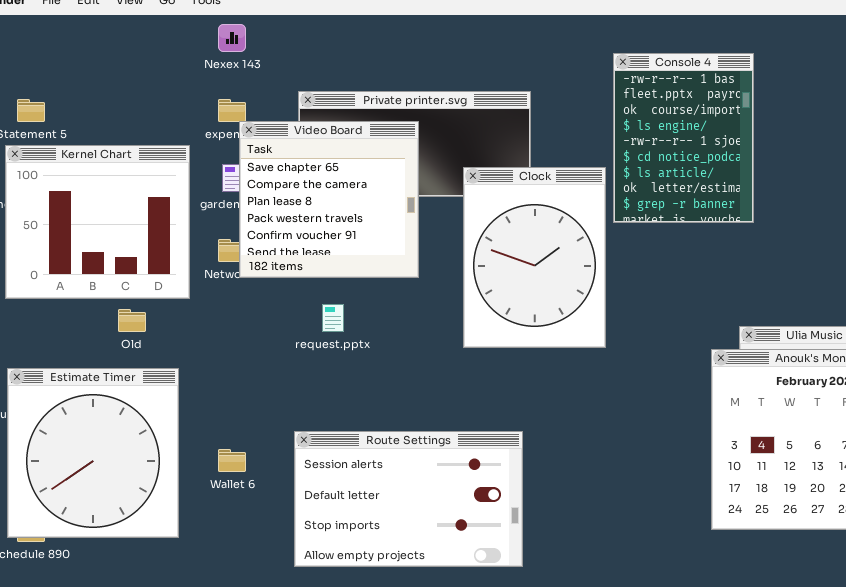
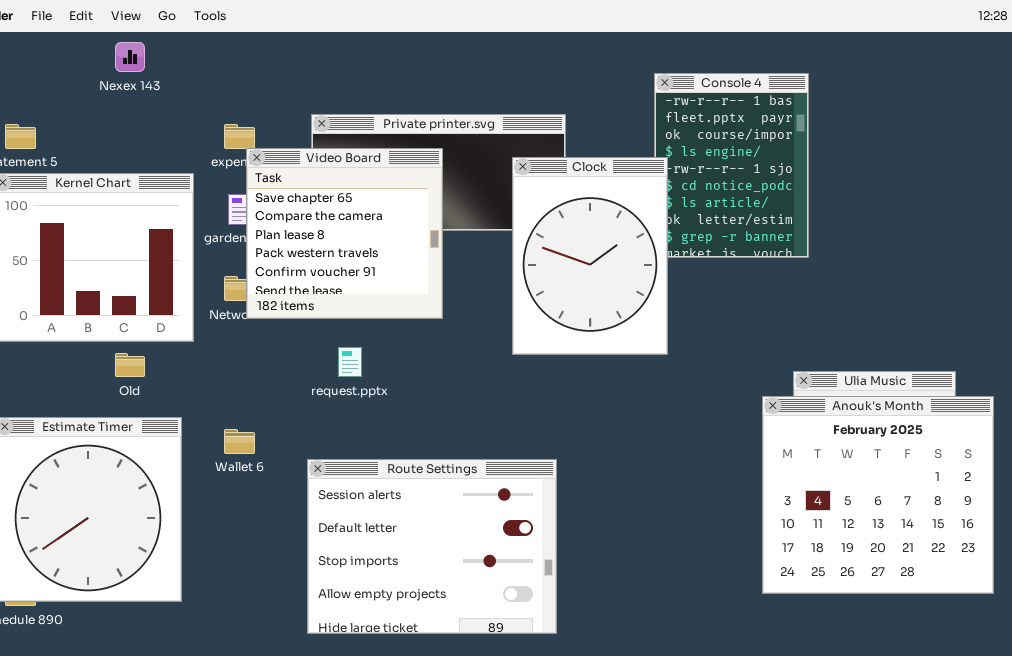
Nexex 143: [218,24,246,52] -> [115,42,145,72], moved
Clock: [463,167,606,348] -> [512,157,668,355], moved
Route Settings: [294,431,523,567] -> [307,459,557,634], resized
Wallet 6: [218,449,246,472] -> [224,429,255,454], moved

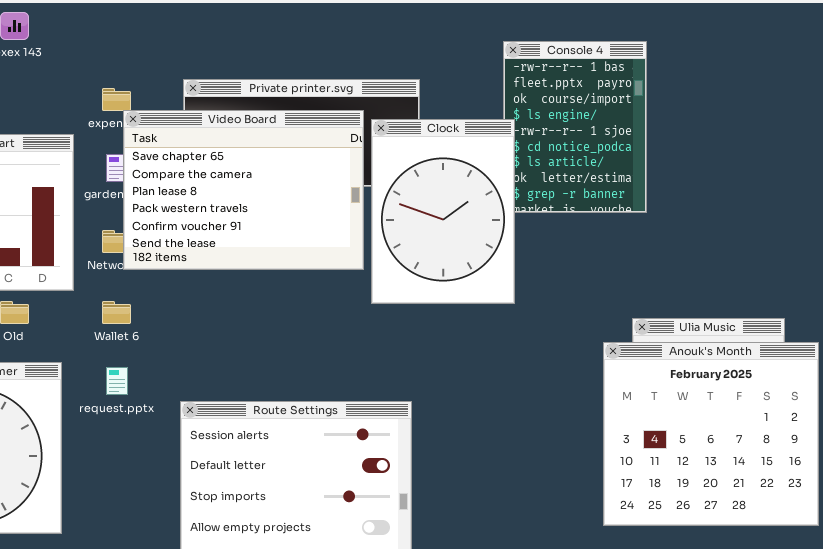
Video Board: [246,148,443,319] -> [123,110,364,270], resized
request.pptx: [338,347,362,377] -> [106,367,128,395], moved
Wallet 6: [224,429,255,454] -> [102,301,131,324], moved

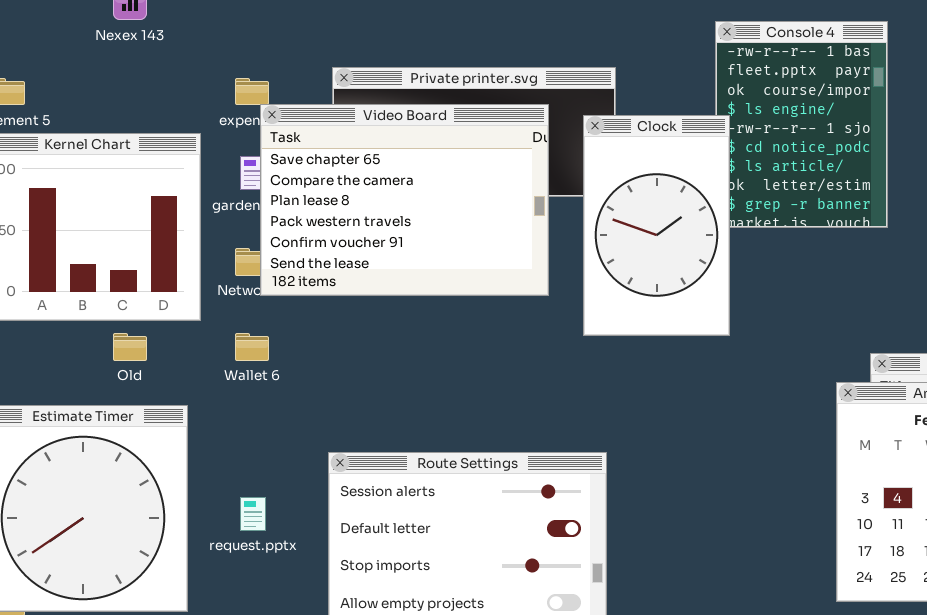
Clock: [371,119,515,304] -> [583,115,730,336], resized
request.pptx: [106,367,128,395] -> [240,497,266,531], moved

